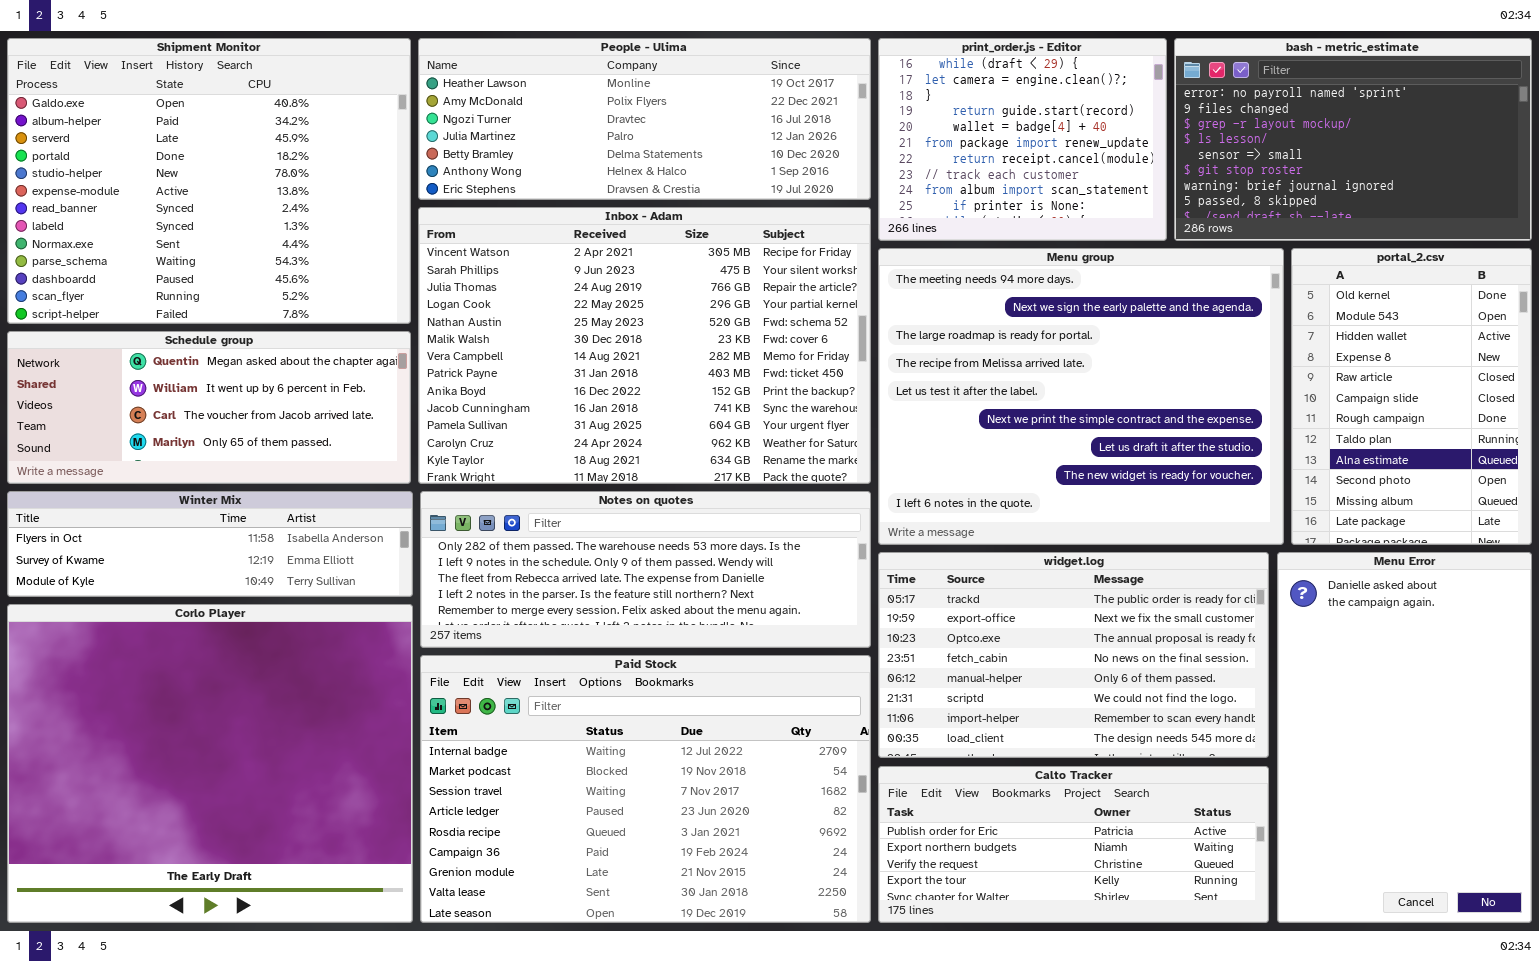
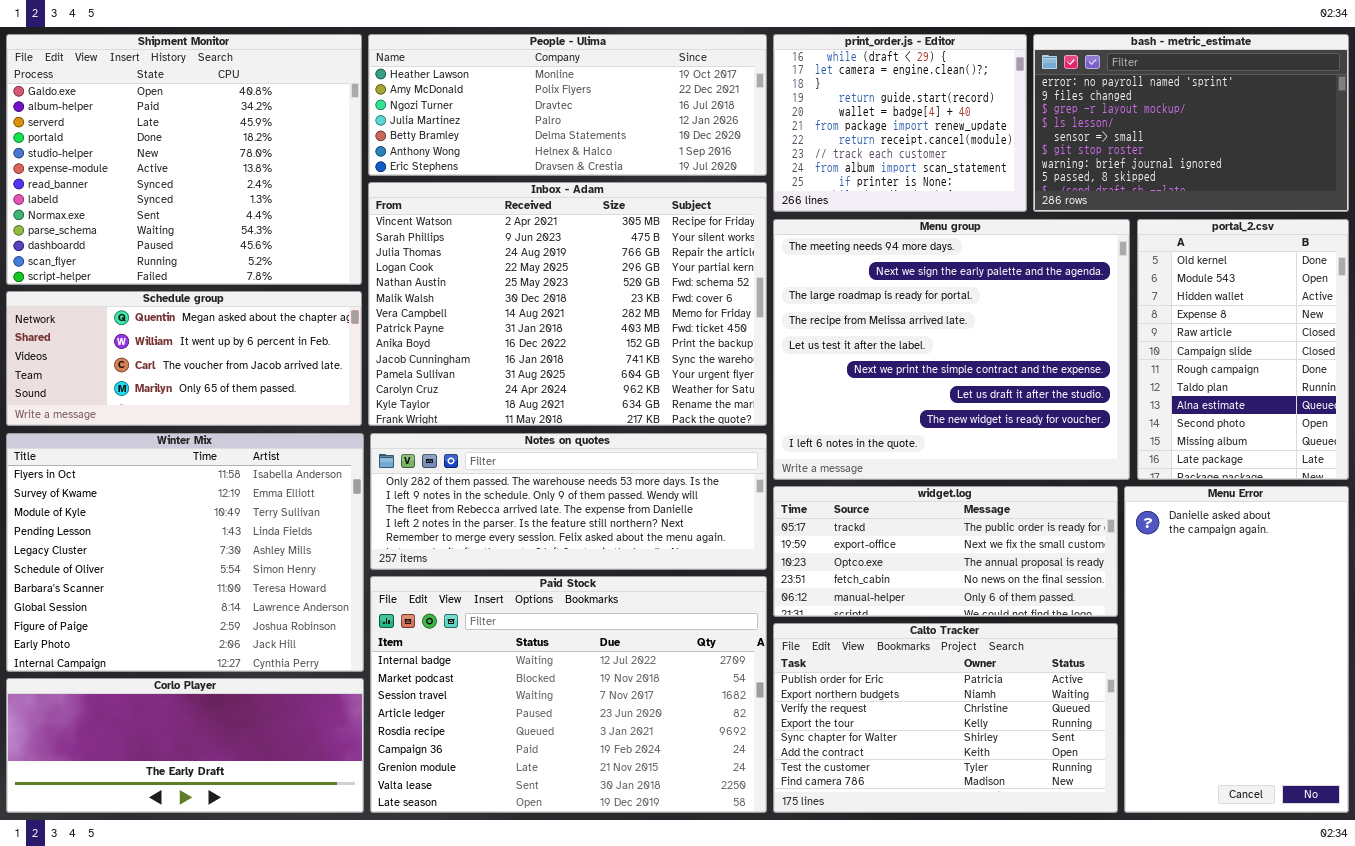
Winter Mix: [7,491,413,597] -> [6,433,364,672], resized
widget.log: [878,552,1269,758] -> [773,486,1118,617], resized
Corlo Player: [7,604,413,923] -> [6,678,364,813], resized
Calto Tracker: [878,766,1269,923] -> [773,623,1118,813], resized

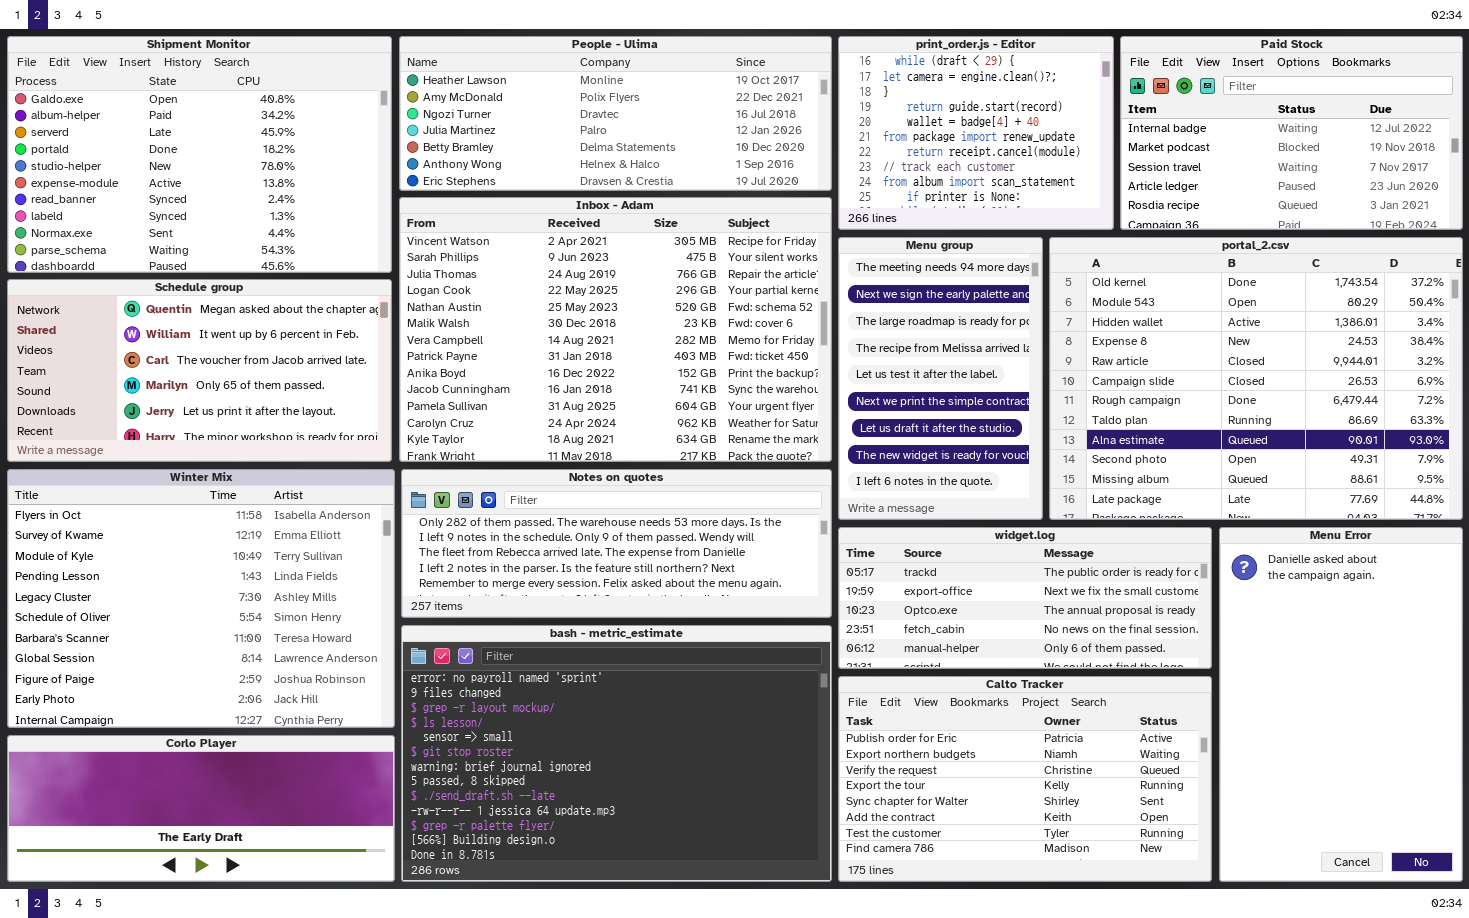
Shipment Monitor: [6,34,362,285] -> [7,36,392,273], resized
bash - metric_estimate: [1033,34,1349,212] -> [401,625,832,882], moved, resized
Menu group: [773,219,1130,480] -> [838,237,1043,520], resized
portal_2.csv: [1137,219,1349,480] -> [1049,237,1463,520], resized
Schedule group: [6,291,362,426] -> [7,279,392,462], resized
Paid Stock: [370,576,767,813] -> [1120,36,1463,230], moved, resized

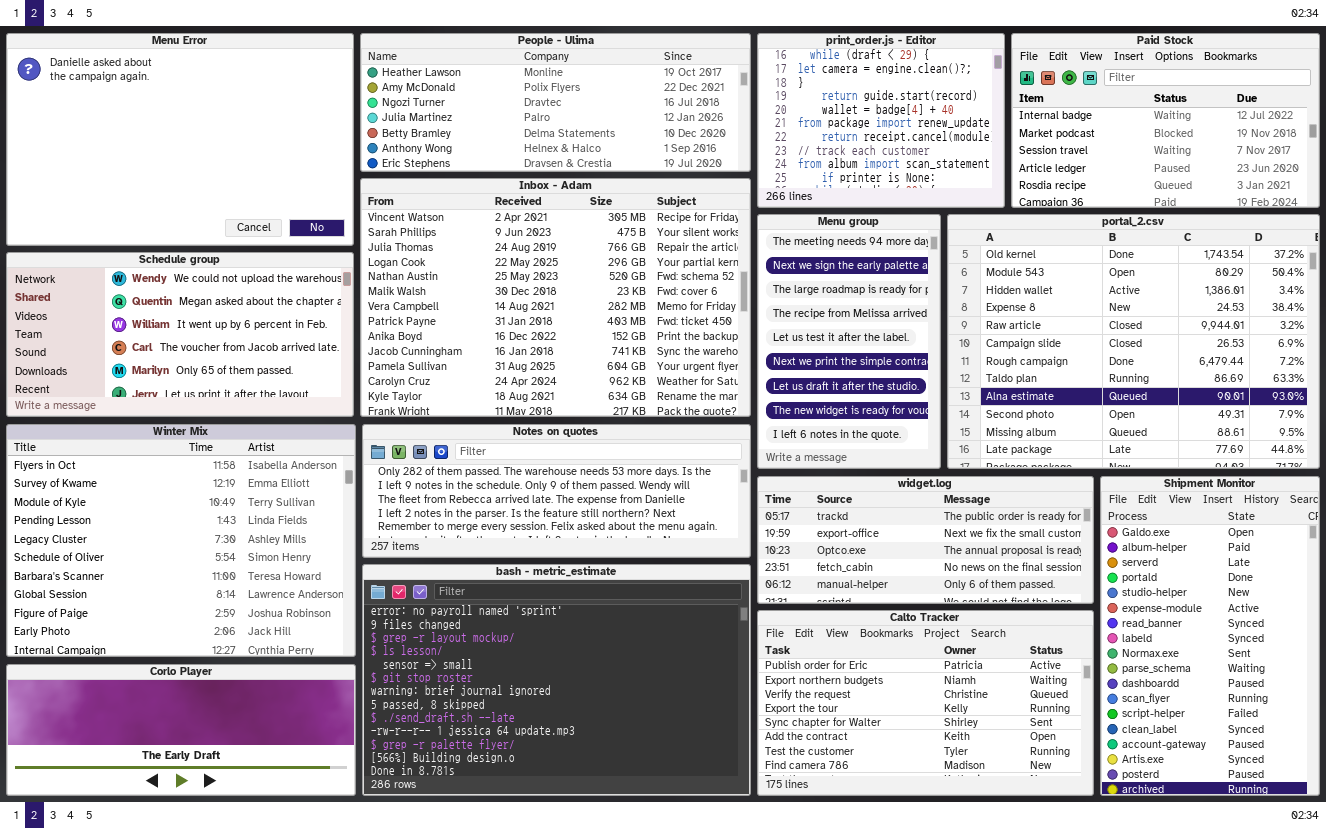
Shipment Monitor: [7,36,392,273] -> [1100,476,1320,796], moved, resized
Schedule group: [7,279,392,462] -> [6,252,354,417], scrolled up 1 row
Menu Error: [1219,527,1463,882] -> [6,33,354,246], moved, resized

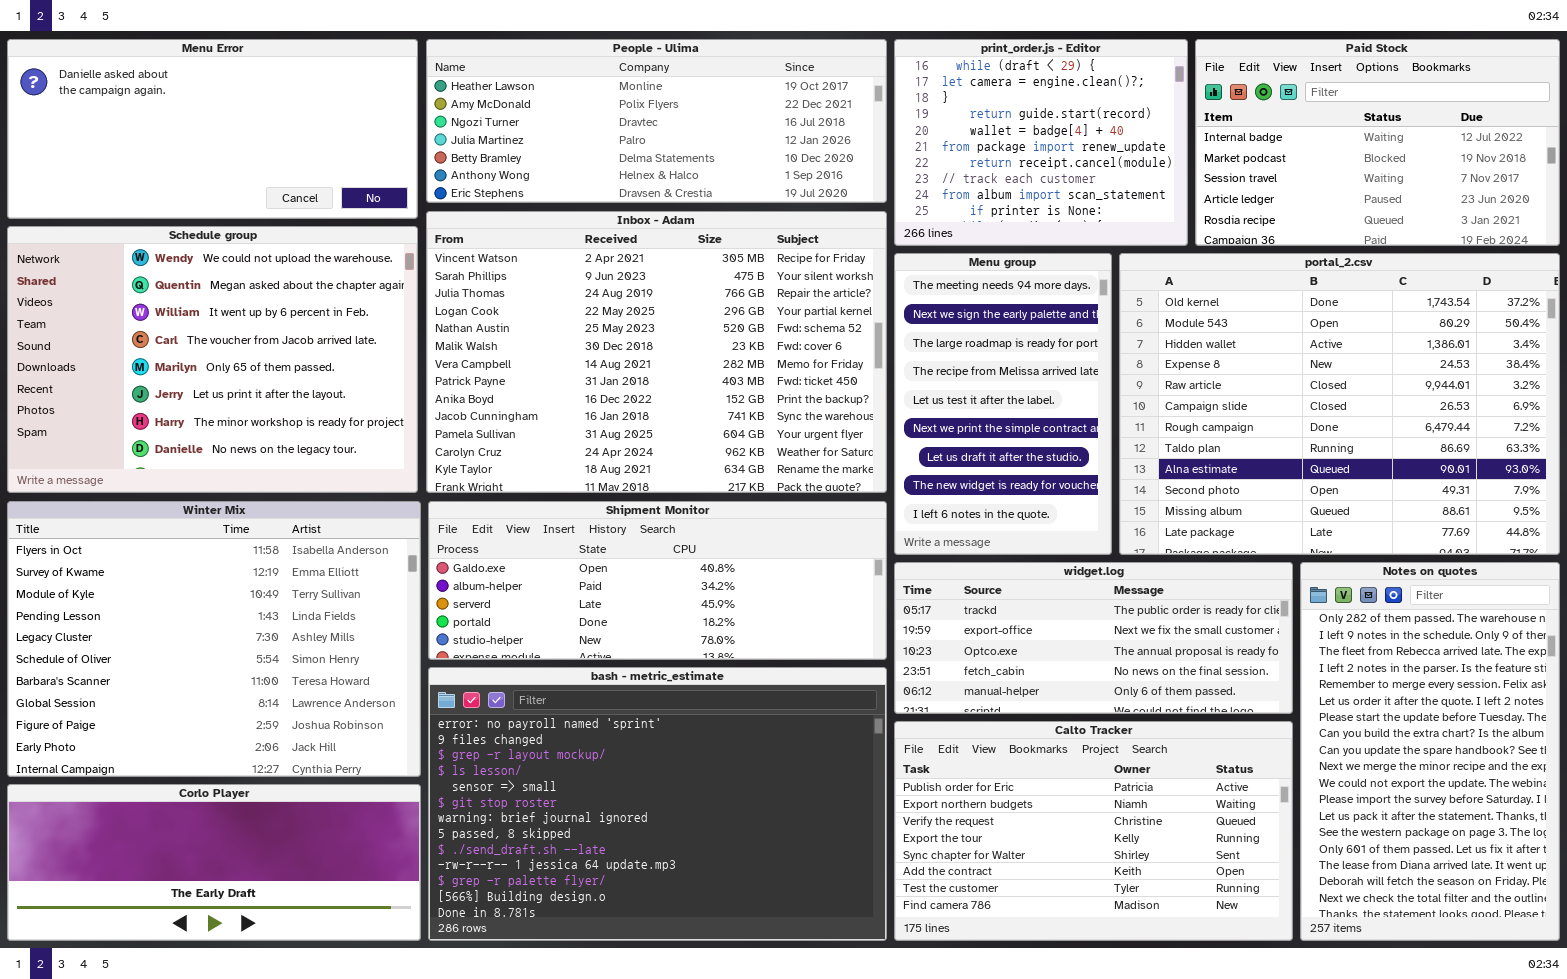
Menu Error: [6,33,354,246] -> [7,39,418,219], resized
Schedule group: [6,252,354,417] -> [7,226,418,493], resized
Notes on quotes: [362,424,751,558] -> [1300,562,1560,941], moved, resized
Shipment Monitor: [1100,476,1320,796] -> [428,501,887,660], moved, resized

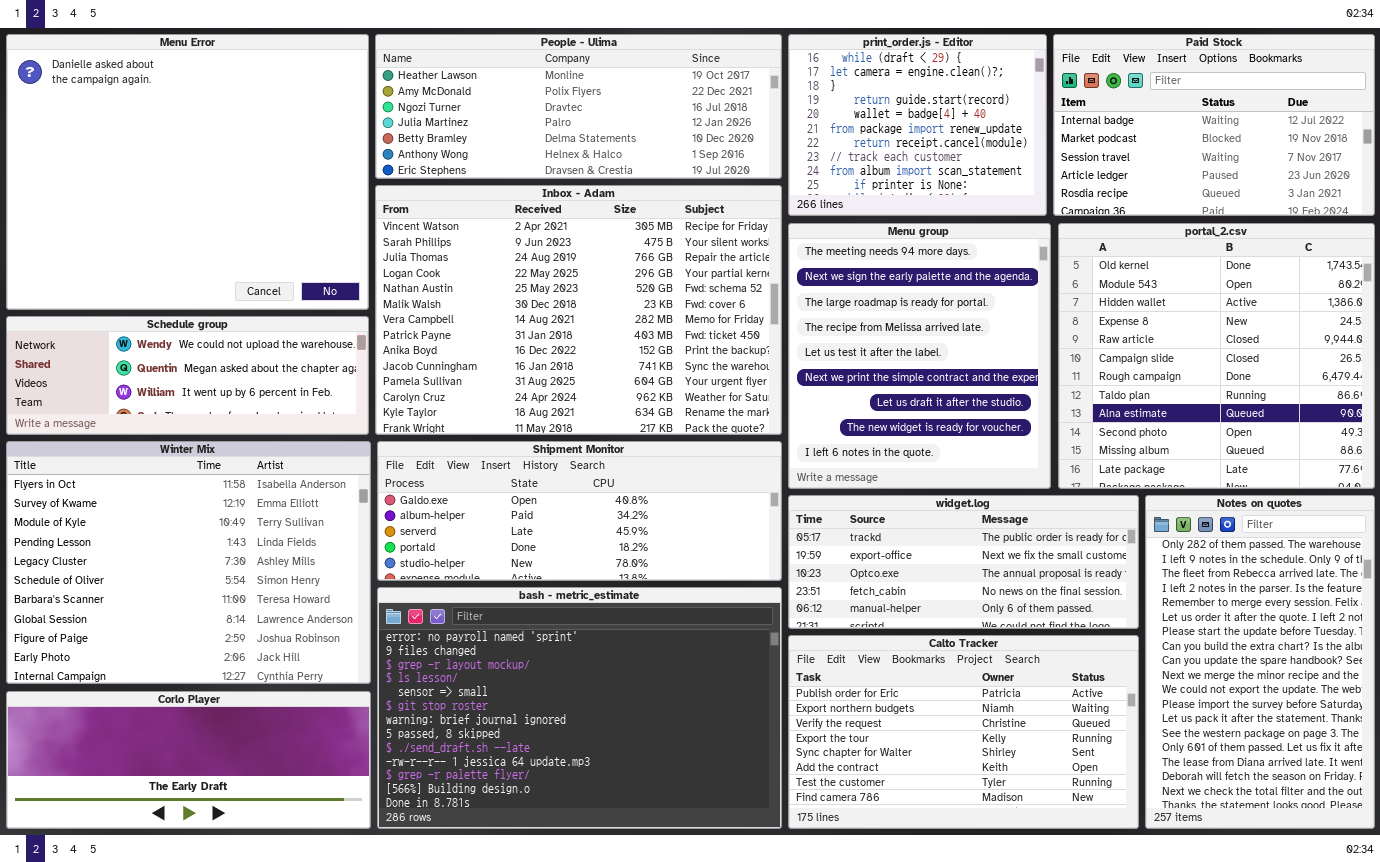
Menu Error: [7,39,418,219] -> [6,34,369,310], resized
Schedule group: [7,226,418,493] -> [6,316,369,435], resized
Menu group: [894,253,1112,555] -> [788,223,1051,489], resized
portal_2.csv: [1119,253,1560,555] -> [1058,223,1375,489], resized

